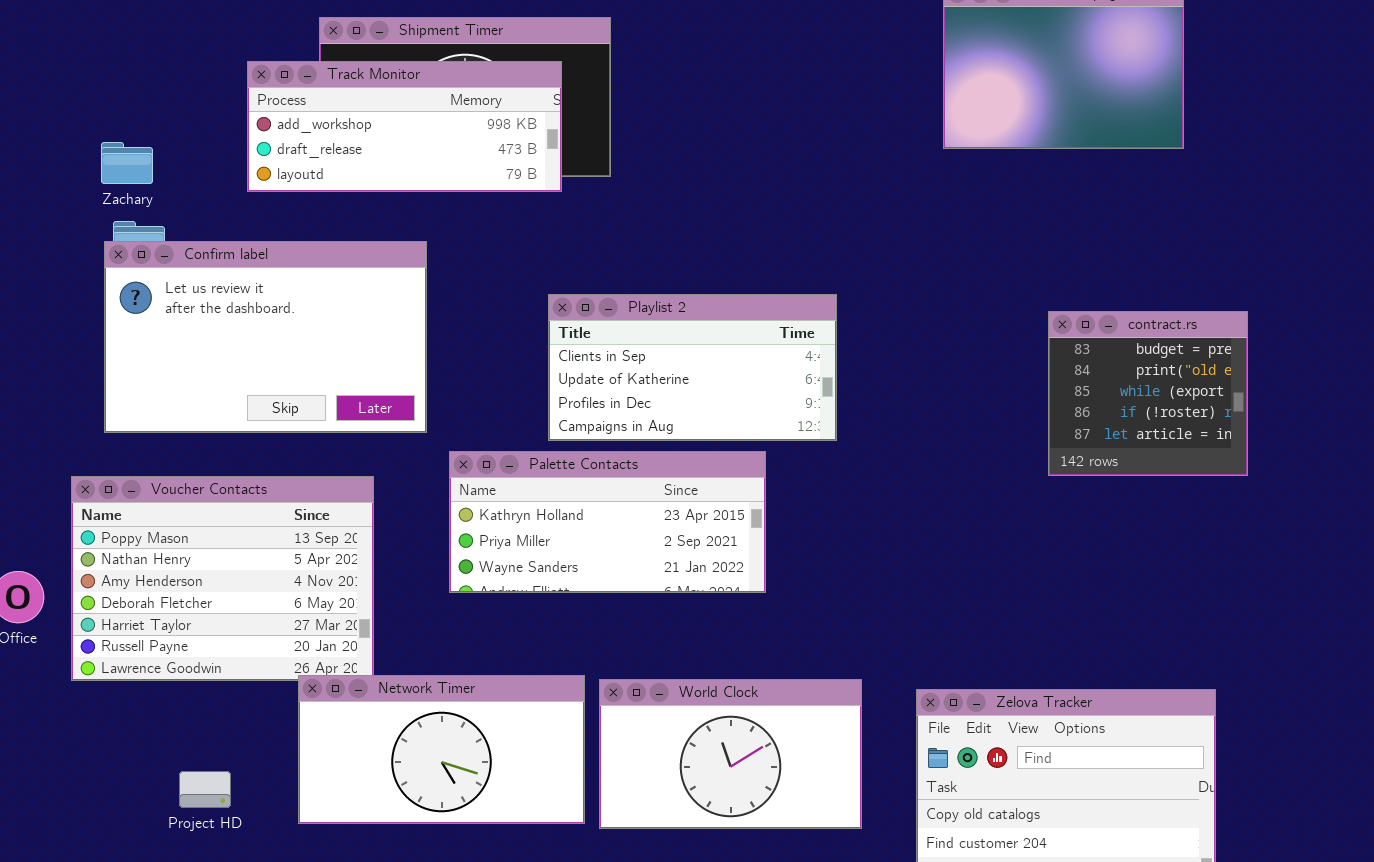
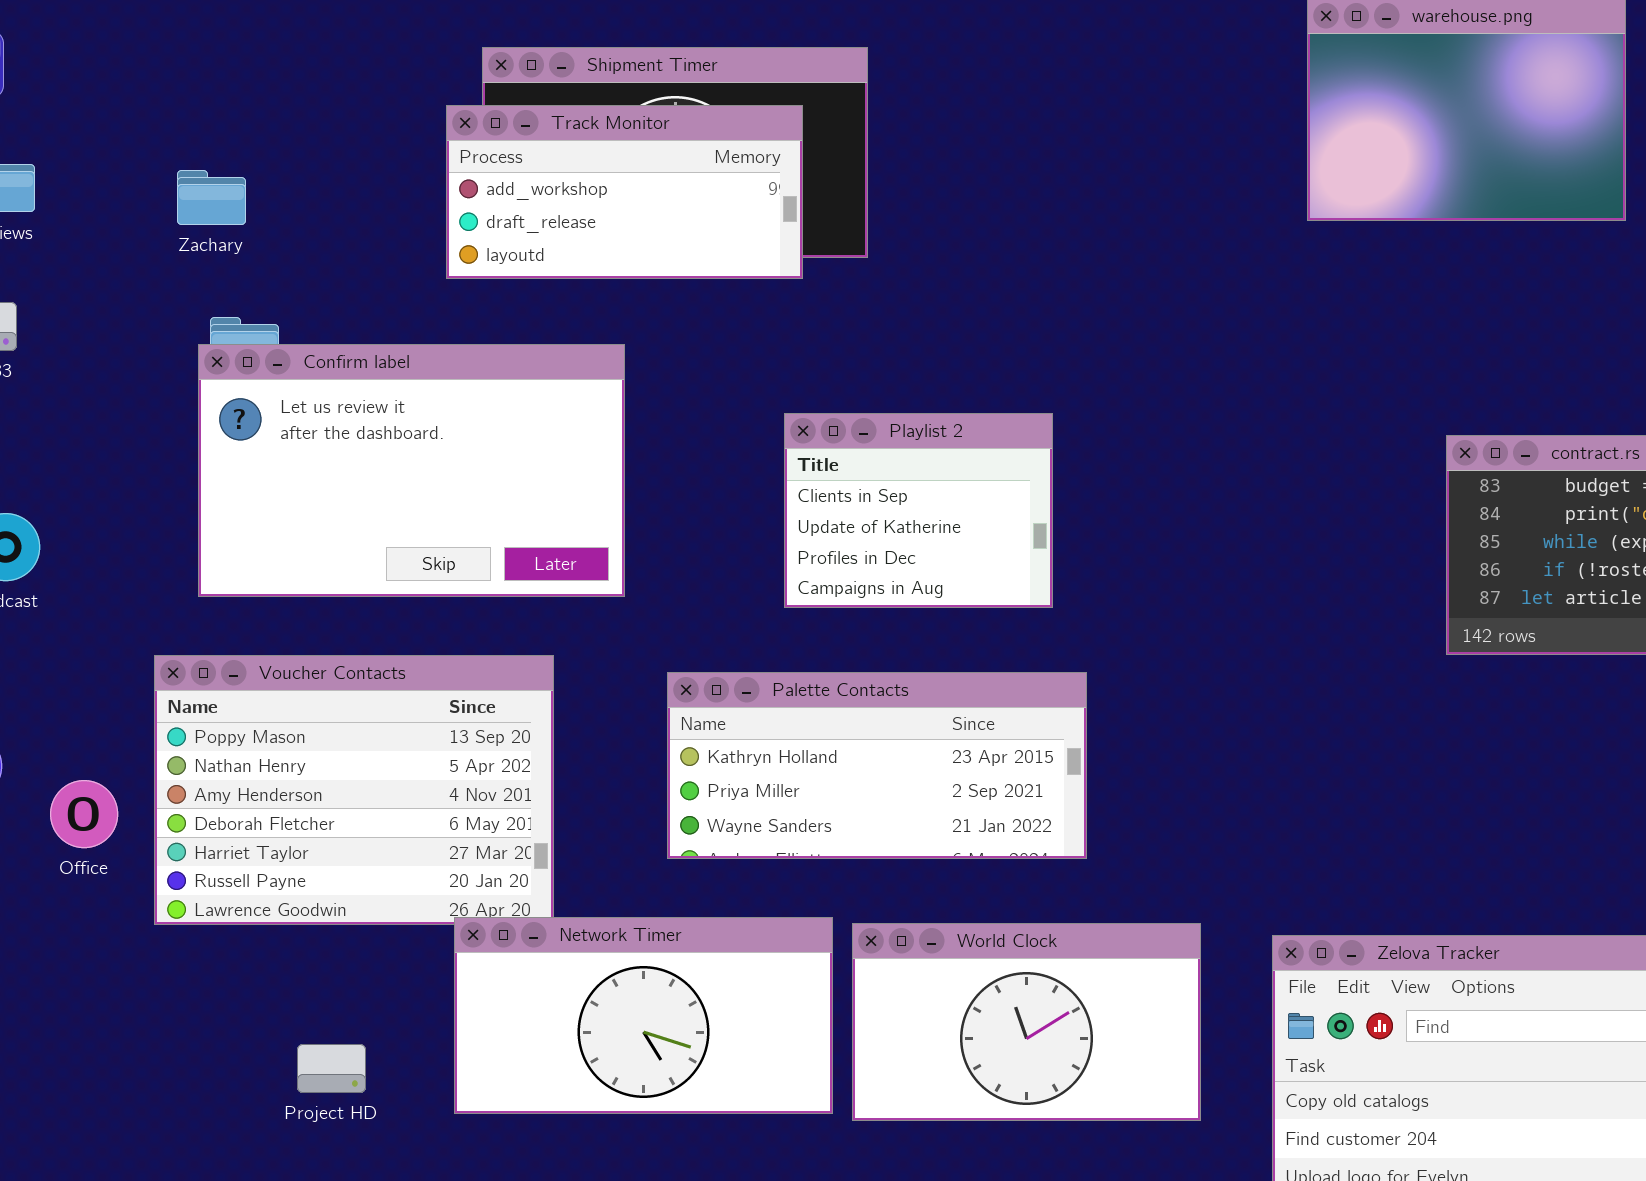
Track Monitor: [247,61,562,192] -> [446,105,803,279], resized
Zachary: [101,142,153,184] -> [177,170,246,225], moved
Playlist 2: [548,294,837,441] -> [784,413,1053,608], resized
Palette Contacts: [449,451,766,593] -> [667,672,1087,859], moved

